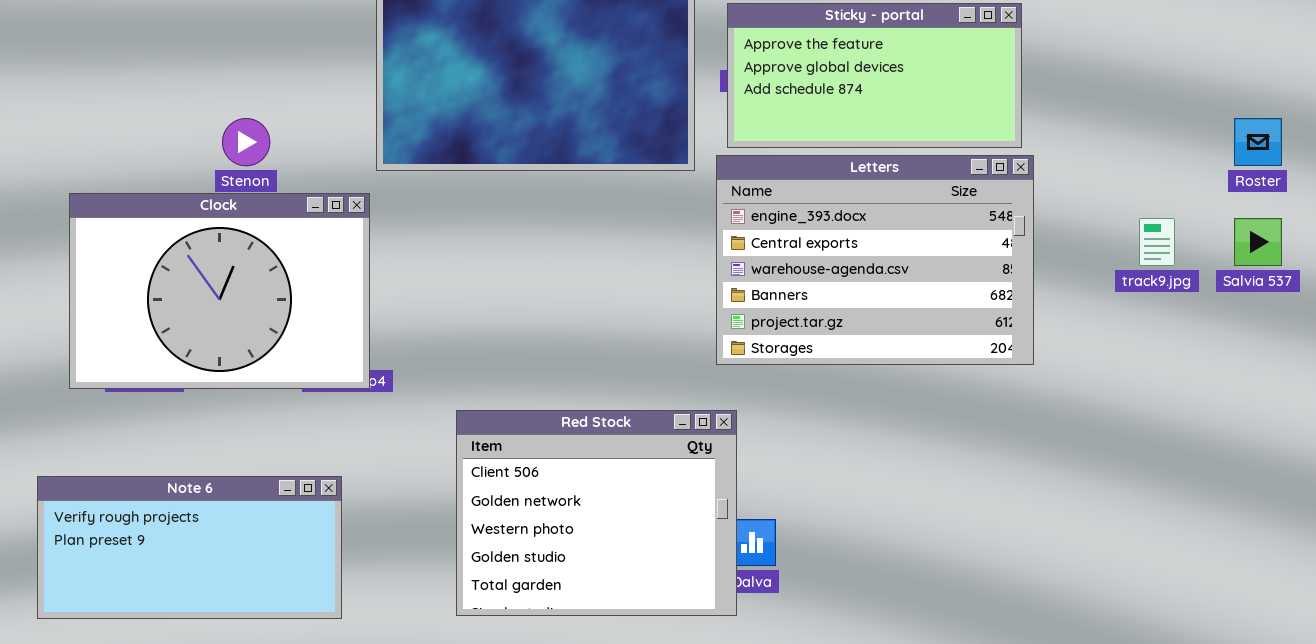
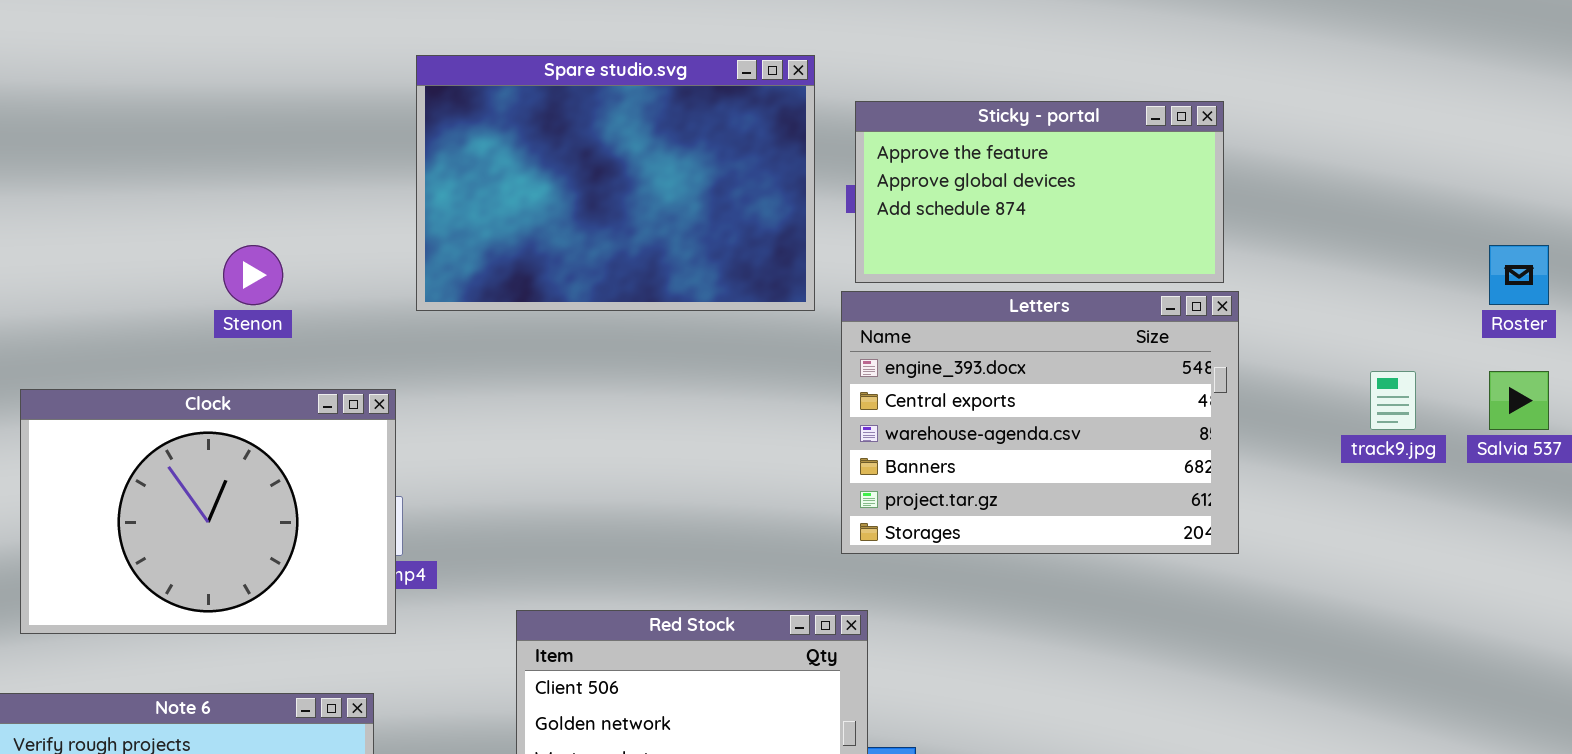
Clock: [69,193,370,389] -> [20,389,396,634], moved

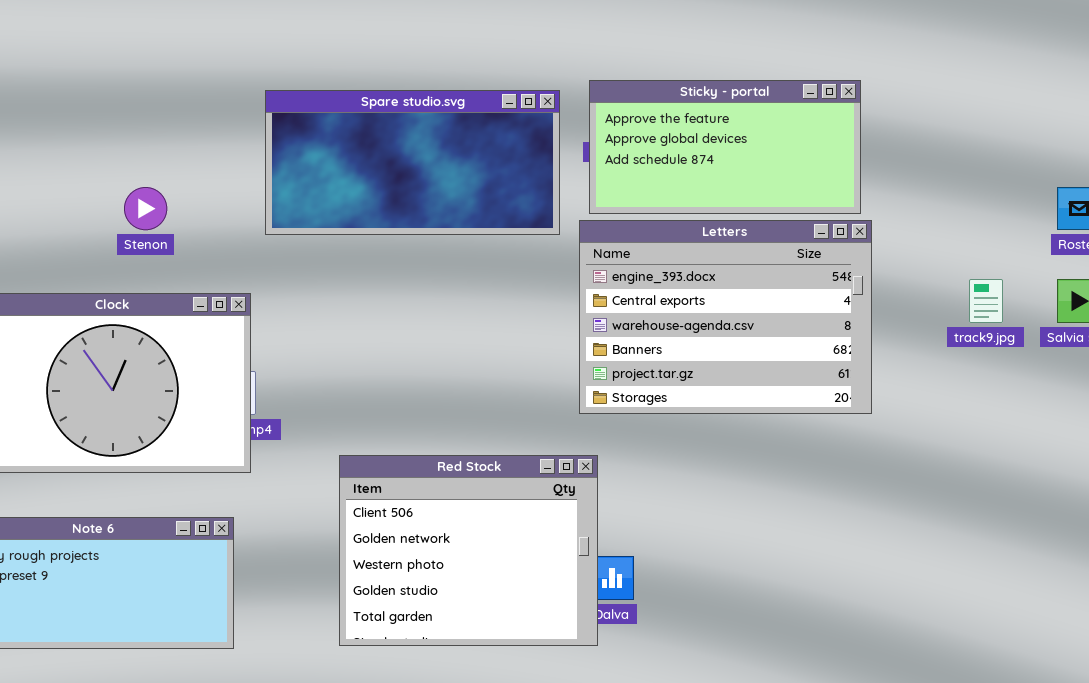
Spare studio.svg: [416,55,815,311] -> [265,90,560,235], resized

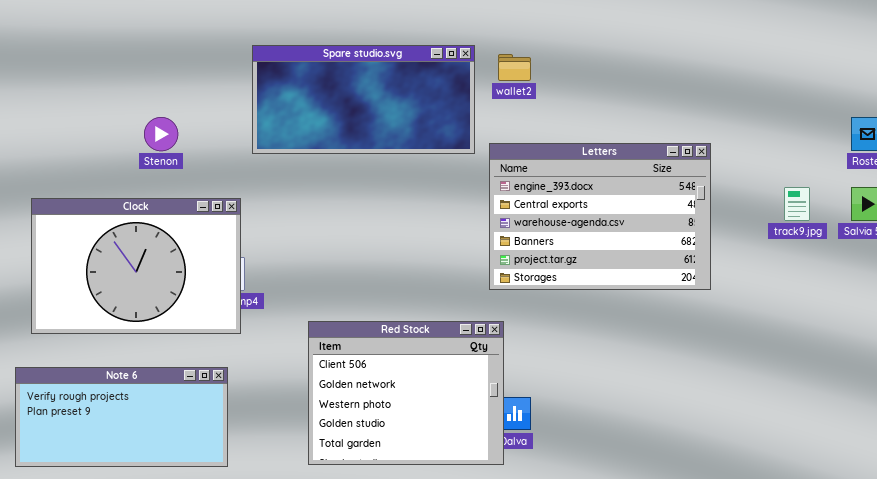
Sticky - portal: [589,80,861,214] -> none, closed

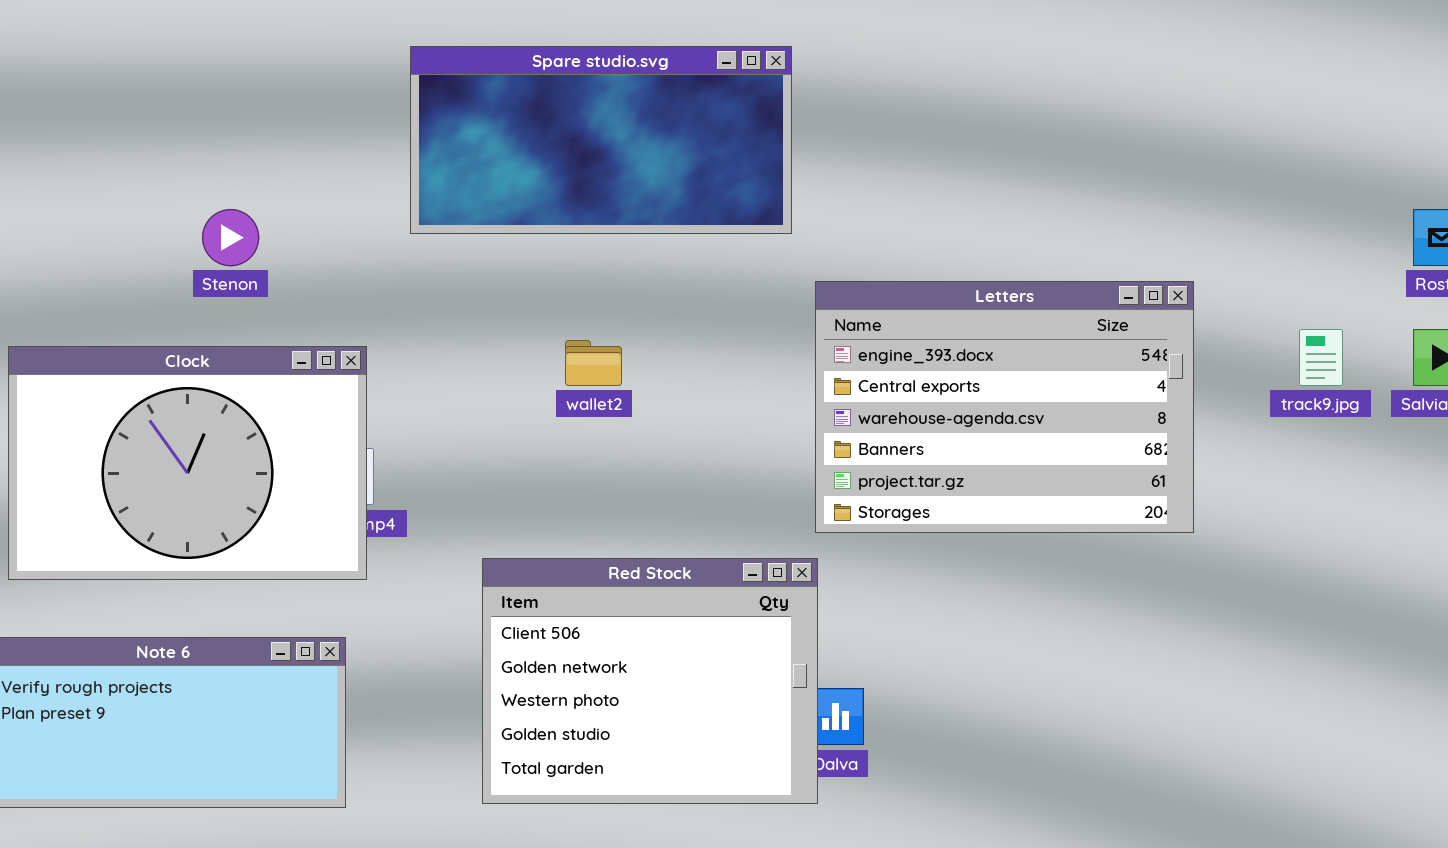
Spare studio.svg: [252,45,475,154] -> [410,46,792,234], moved
wallet2: [498,54,531,81] -> [565,340,622,386], moved
Letters: [489,143,711,290] -> [815,281,1194,533], moved

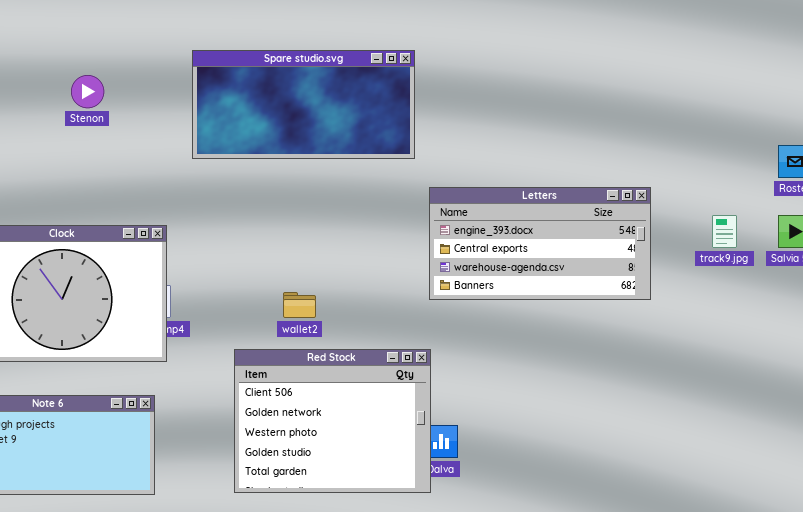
Stenon: [202,209,259,266] -> [71,75,104,108], moved
Letters: [815,281,1194,533] -> [429,187,651,300], resized
wallet2: [565,340,622,386] -> [283,292,316,318], moved

